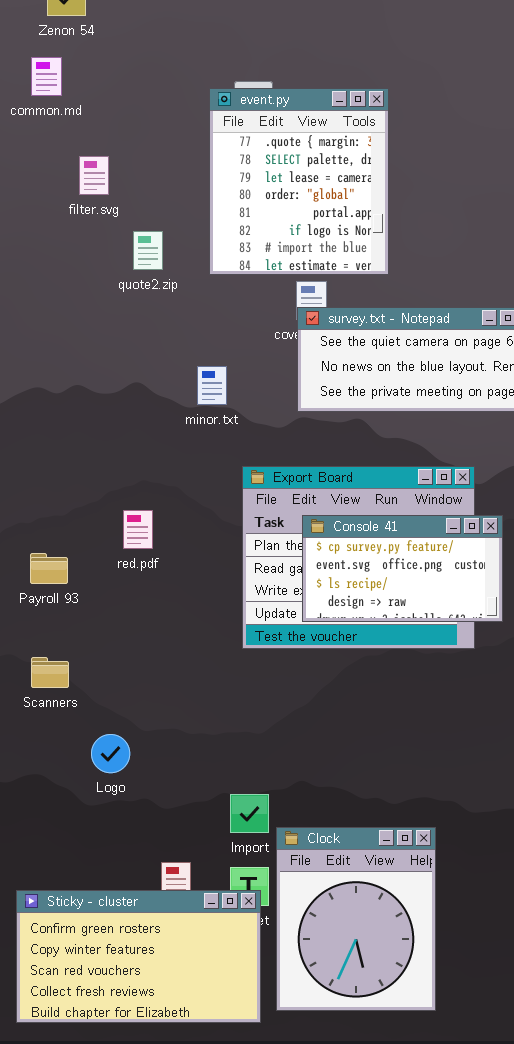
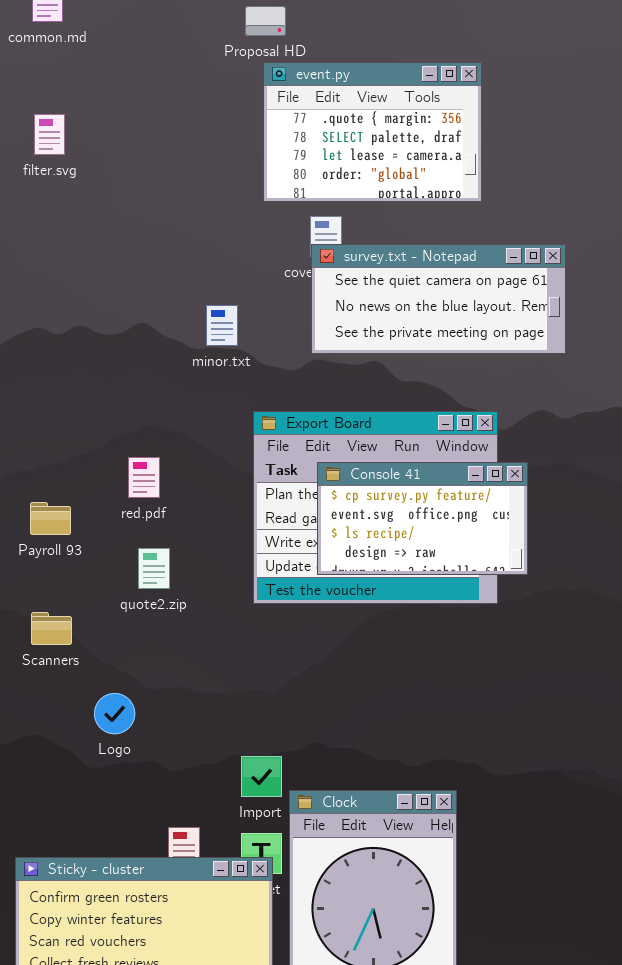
event.py: [209,88,389,275] -> [263,62,482,202], moved, resized
filter.svg: [79,156,109,195] -> [34,114,65,155], moved
quote2.zip: [133,231,163,270] -> [138,548,170,589], moved

